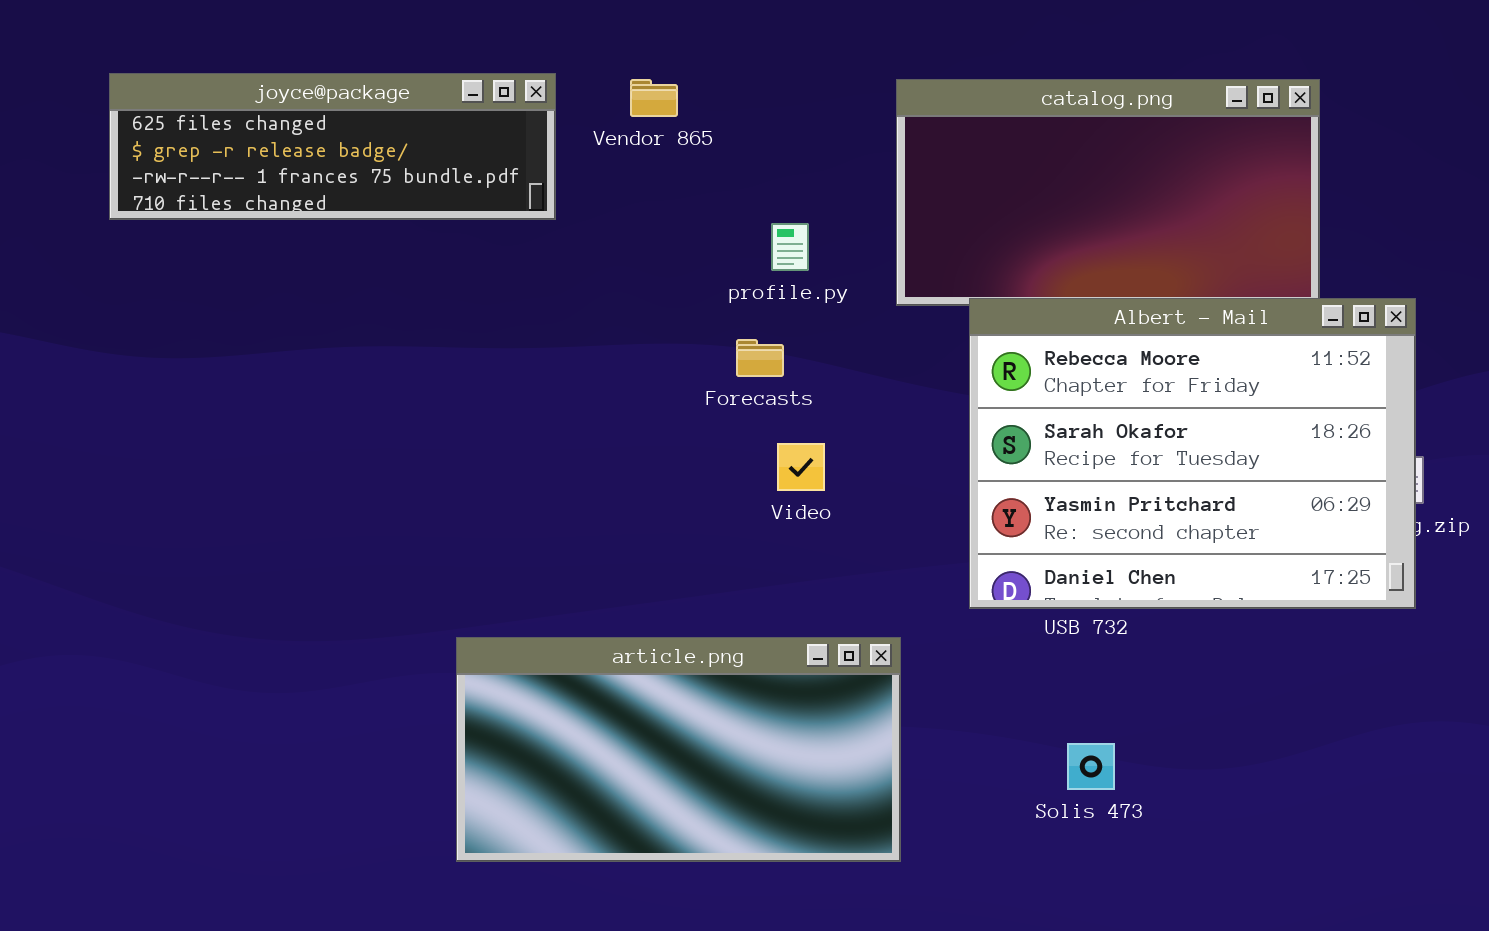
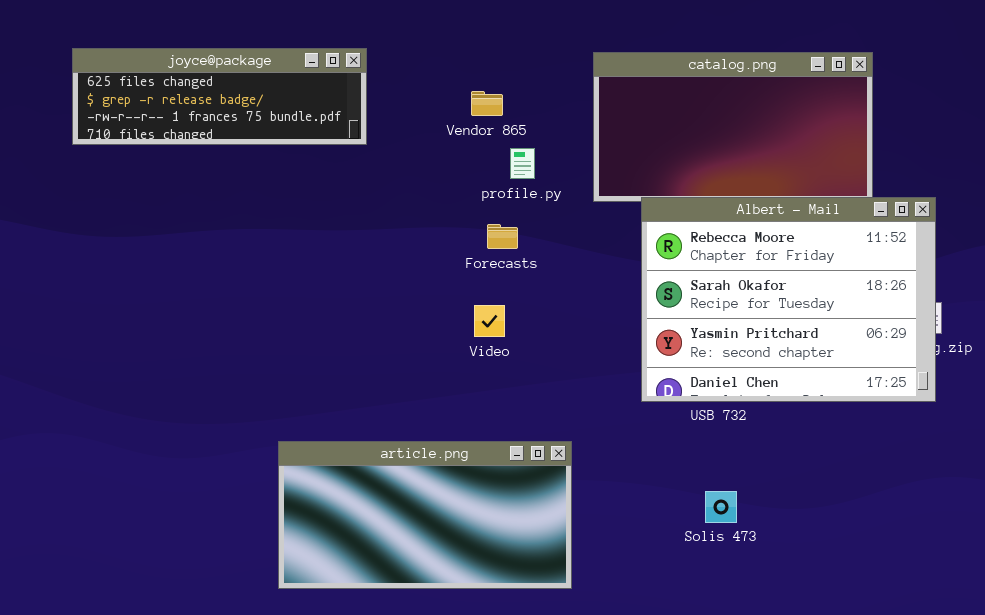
Vendor 865: [630,79,678,117] -> [471,91,503,116], moved
Video: [777,443,825,491] -> [474,305,505,337], moved
article.png: [456,637,901,862] -> [278,441,572,589], moved

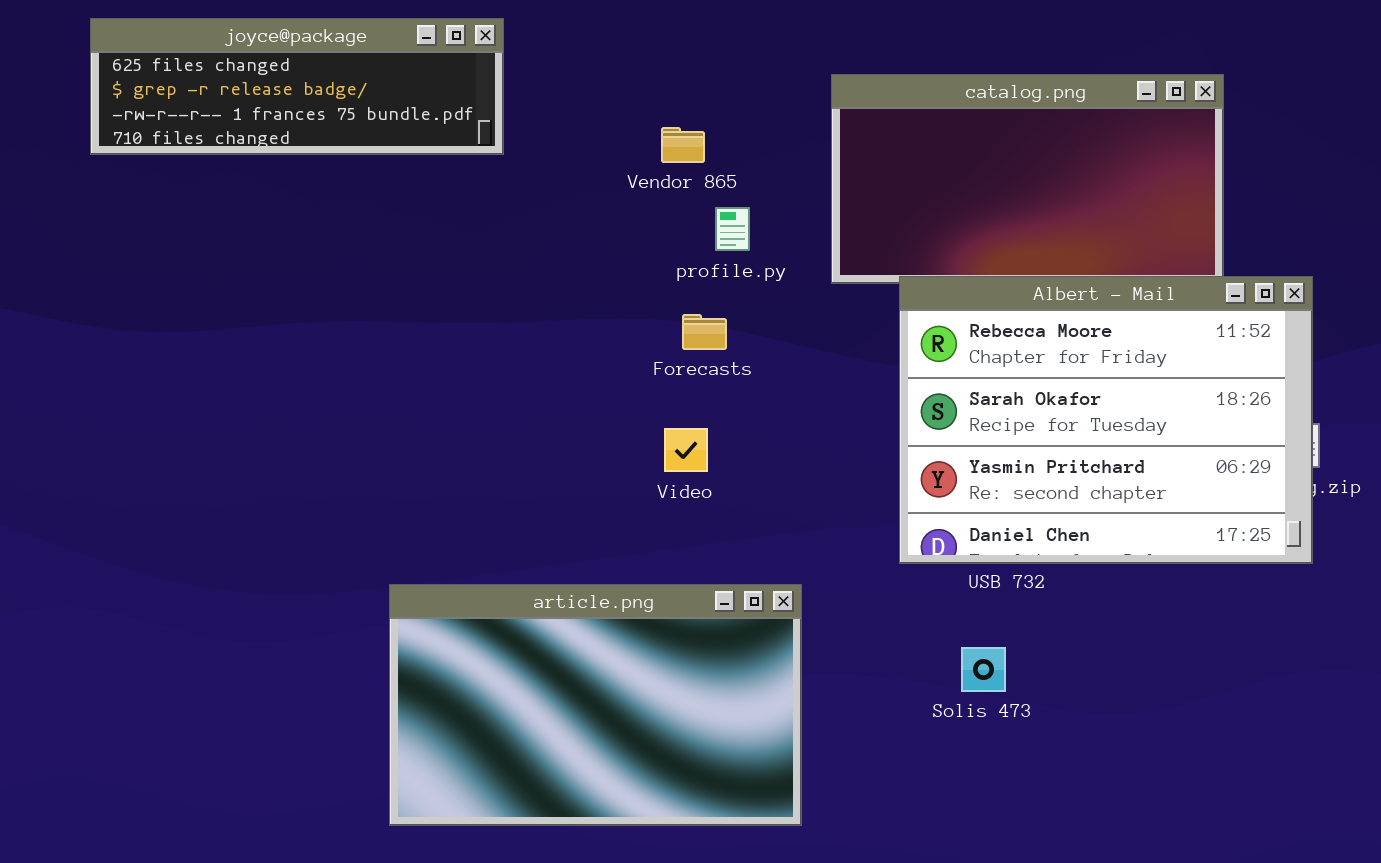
joyce@package: [72,48,367,145] -> [90,18,504,155], moved
article.png: [278,441,572,589] -> [389,584,802,826], resized
Solis 473: [705,491,737,523] -> [961,647,1006,692], moved

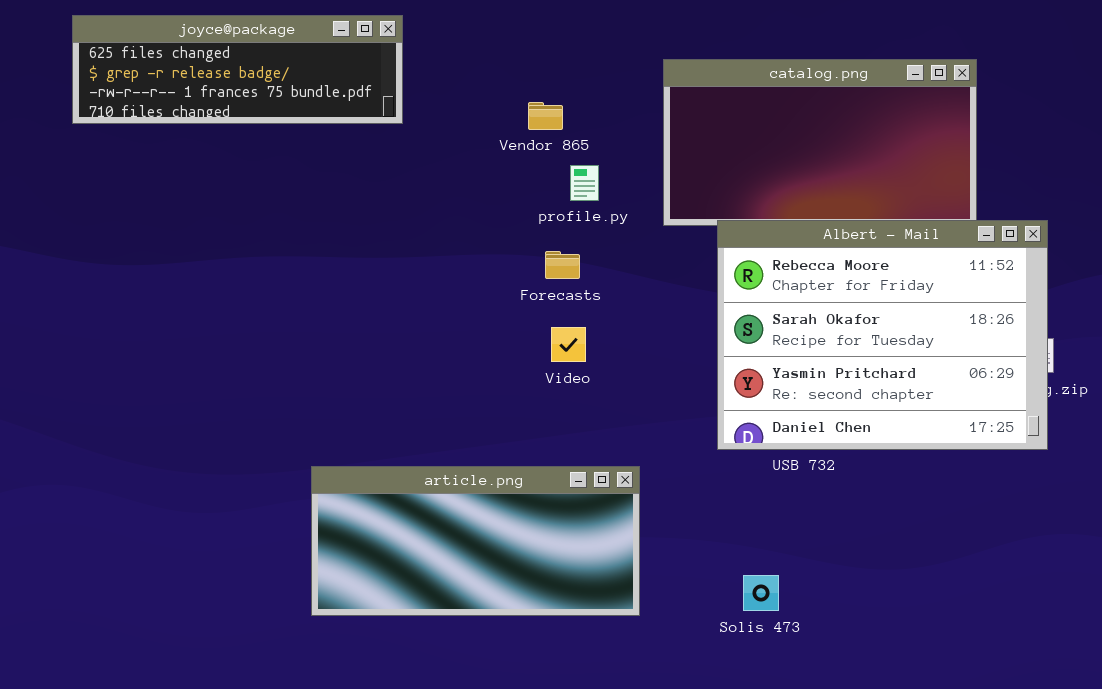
Video: [664,428,708,472] -> [551,327,586,362], moved
article.png: [389,584,802,826] -> [311,466,640,616], resized
Solis 473: [961,647,1006,692] -> [743,575,779,611], moved

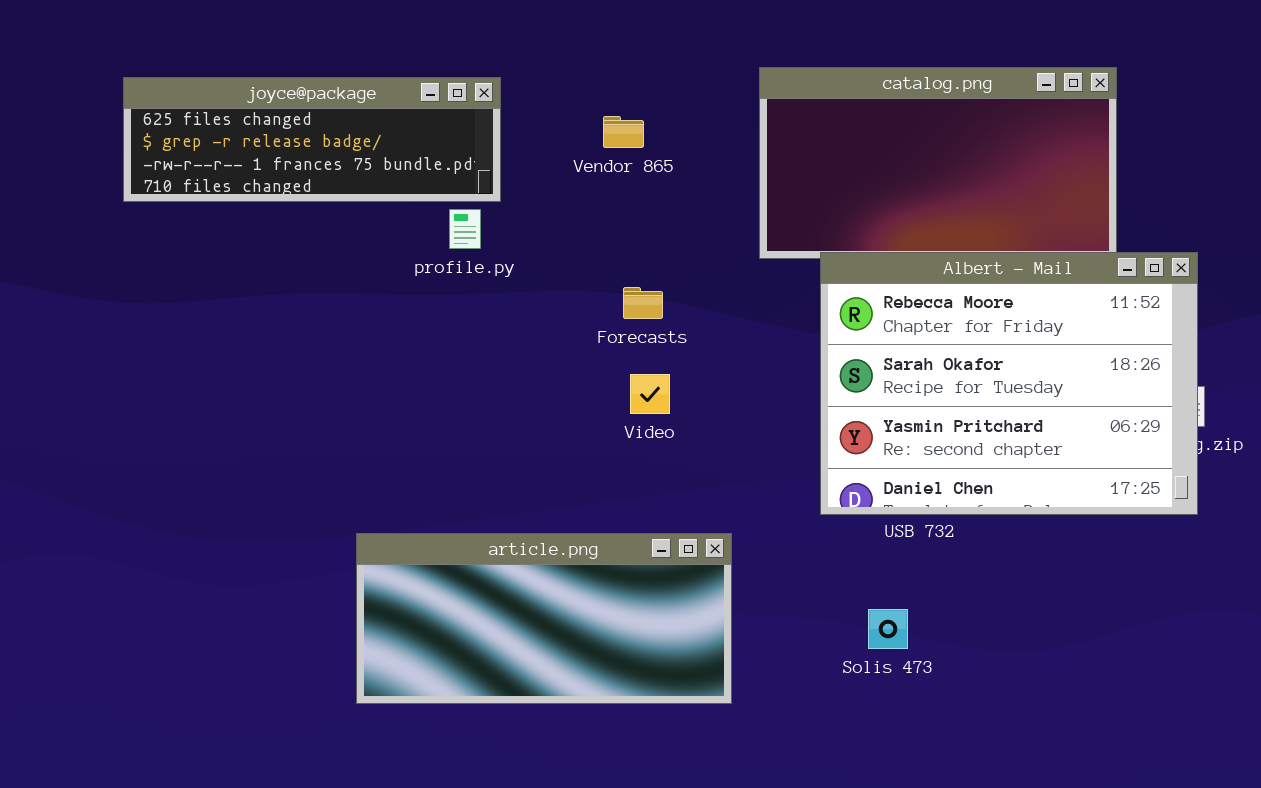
joyce@package: [72,15,403,124] -> [123,77,501,202], moved
profile.py: [570,165,599,201] -> [449,209,481,249], moved
Solis 473: [743,575,779,611] -> [868,609,908,649], moved

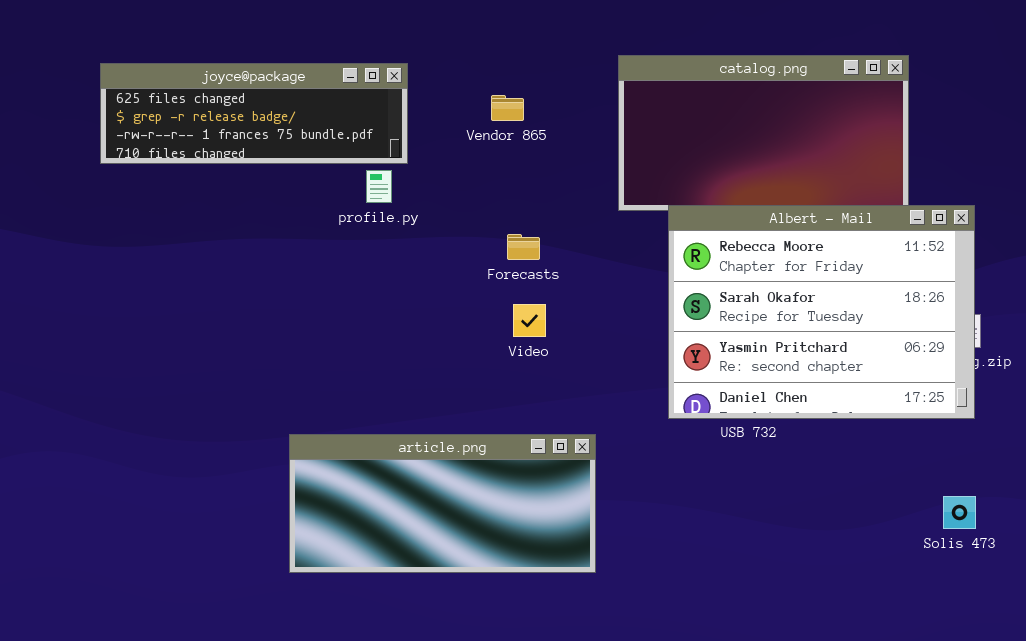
Solis 473: [868,609,908,649] -> [943,496,976,529], moved

